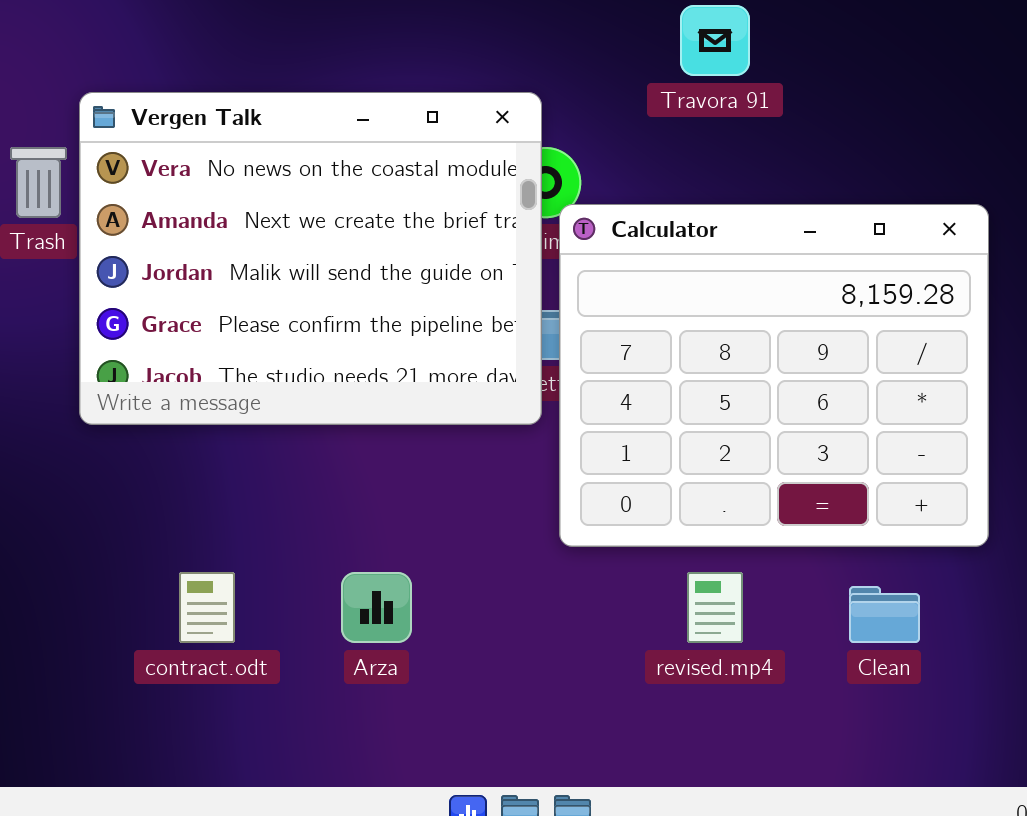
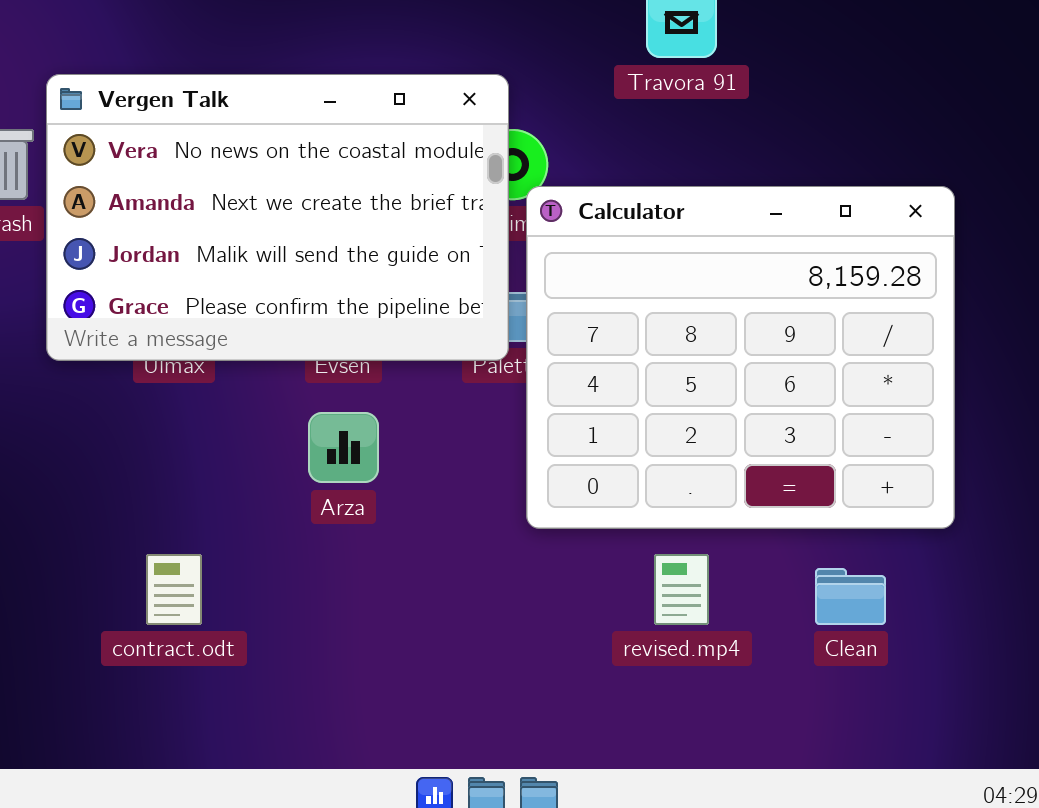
Vergen Talk: [79,92,542,425] -> [46,74,509,361], resized
Arza: [341,572,412,643] -> [308,412,379,483], moved

